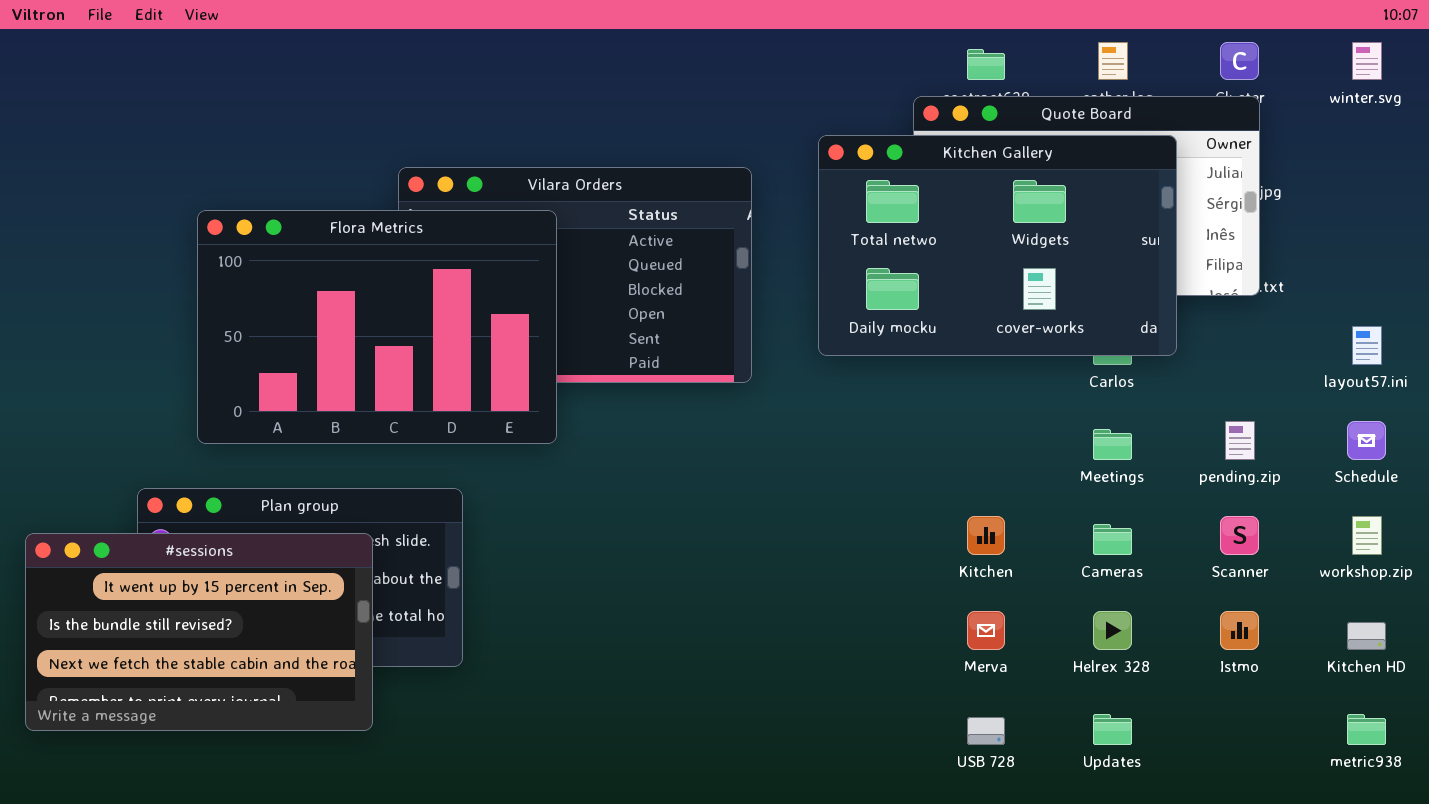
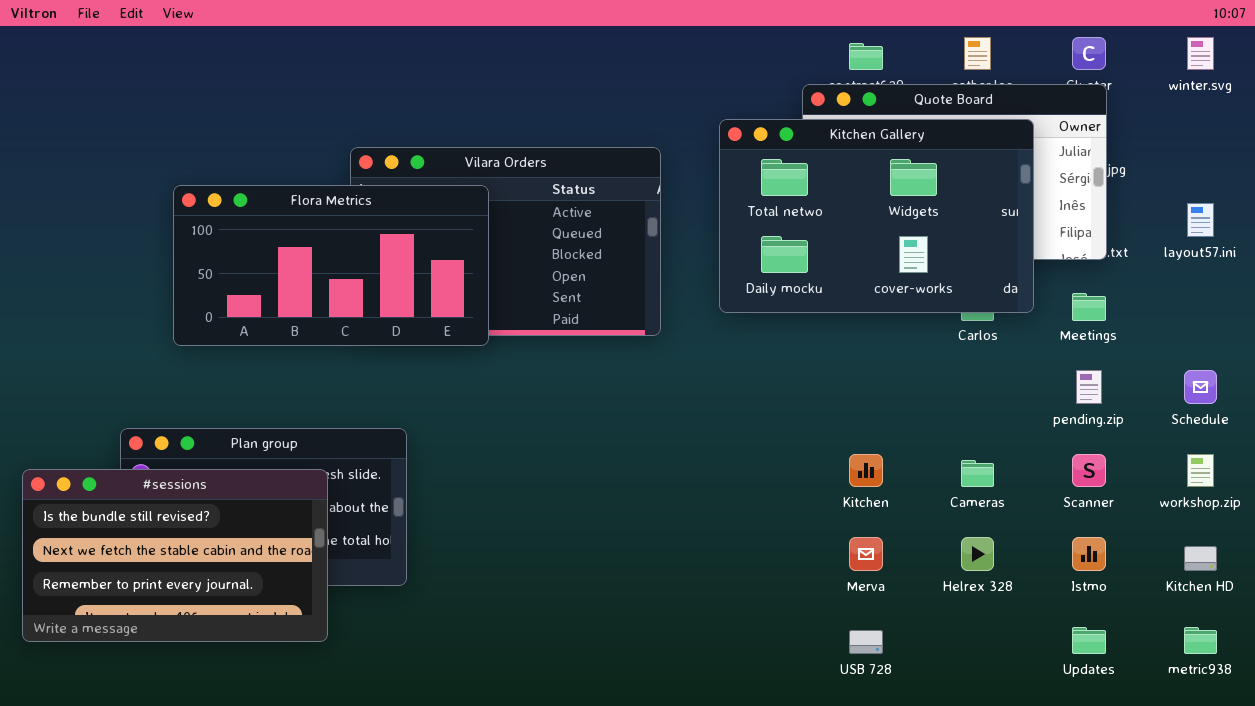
Flora Metrics: [197,210,557,444] -> [173,185,489,346], resized
layout57.ini: [1352,326,1382,365] -> [1187,203,1214,237], moved
Meetings: [1093,429,1132,460] -> [1072,293,1106,321], moved
#sessions: [25,533,373,731] -> [22,469,328,642], scrolled down 1 row
Updates: [1093,714,1132,745] -> [1072,627,1106,654], moved

